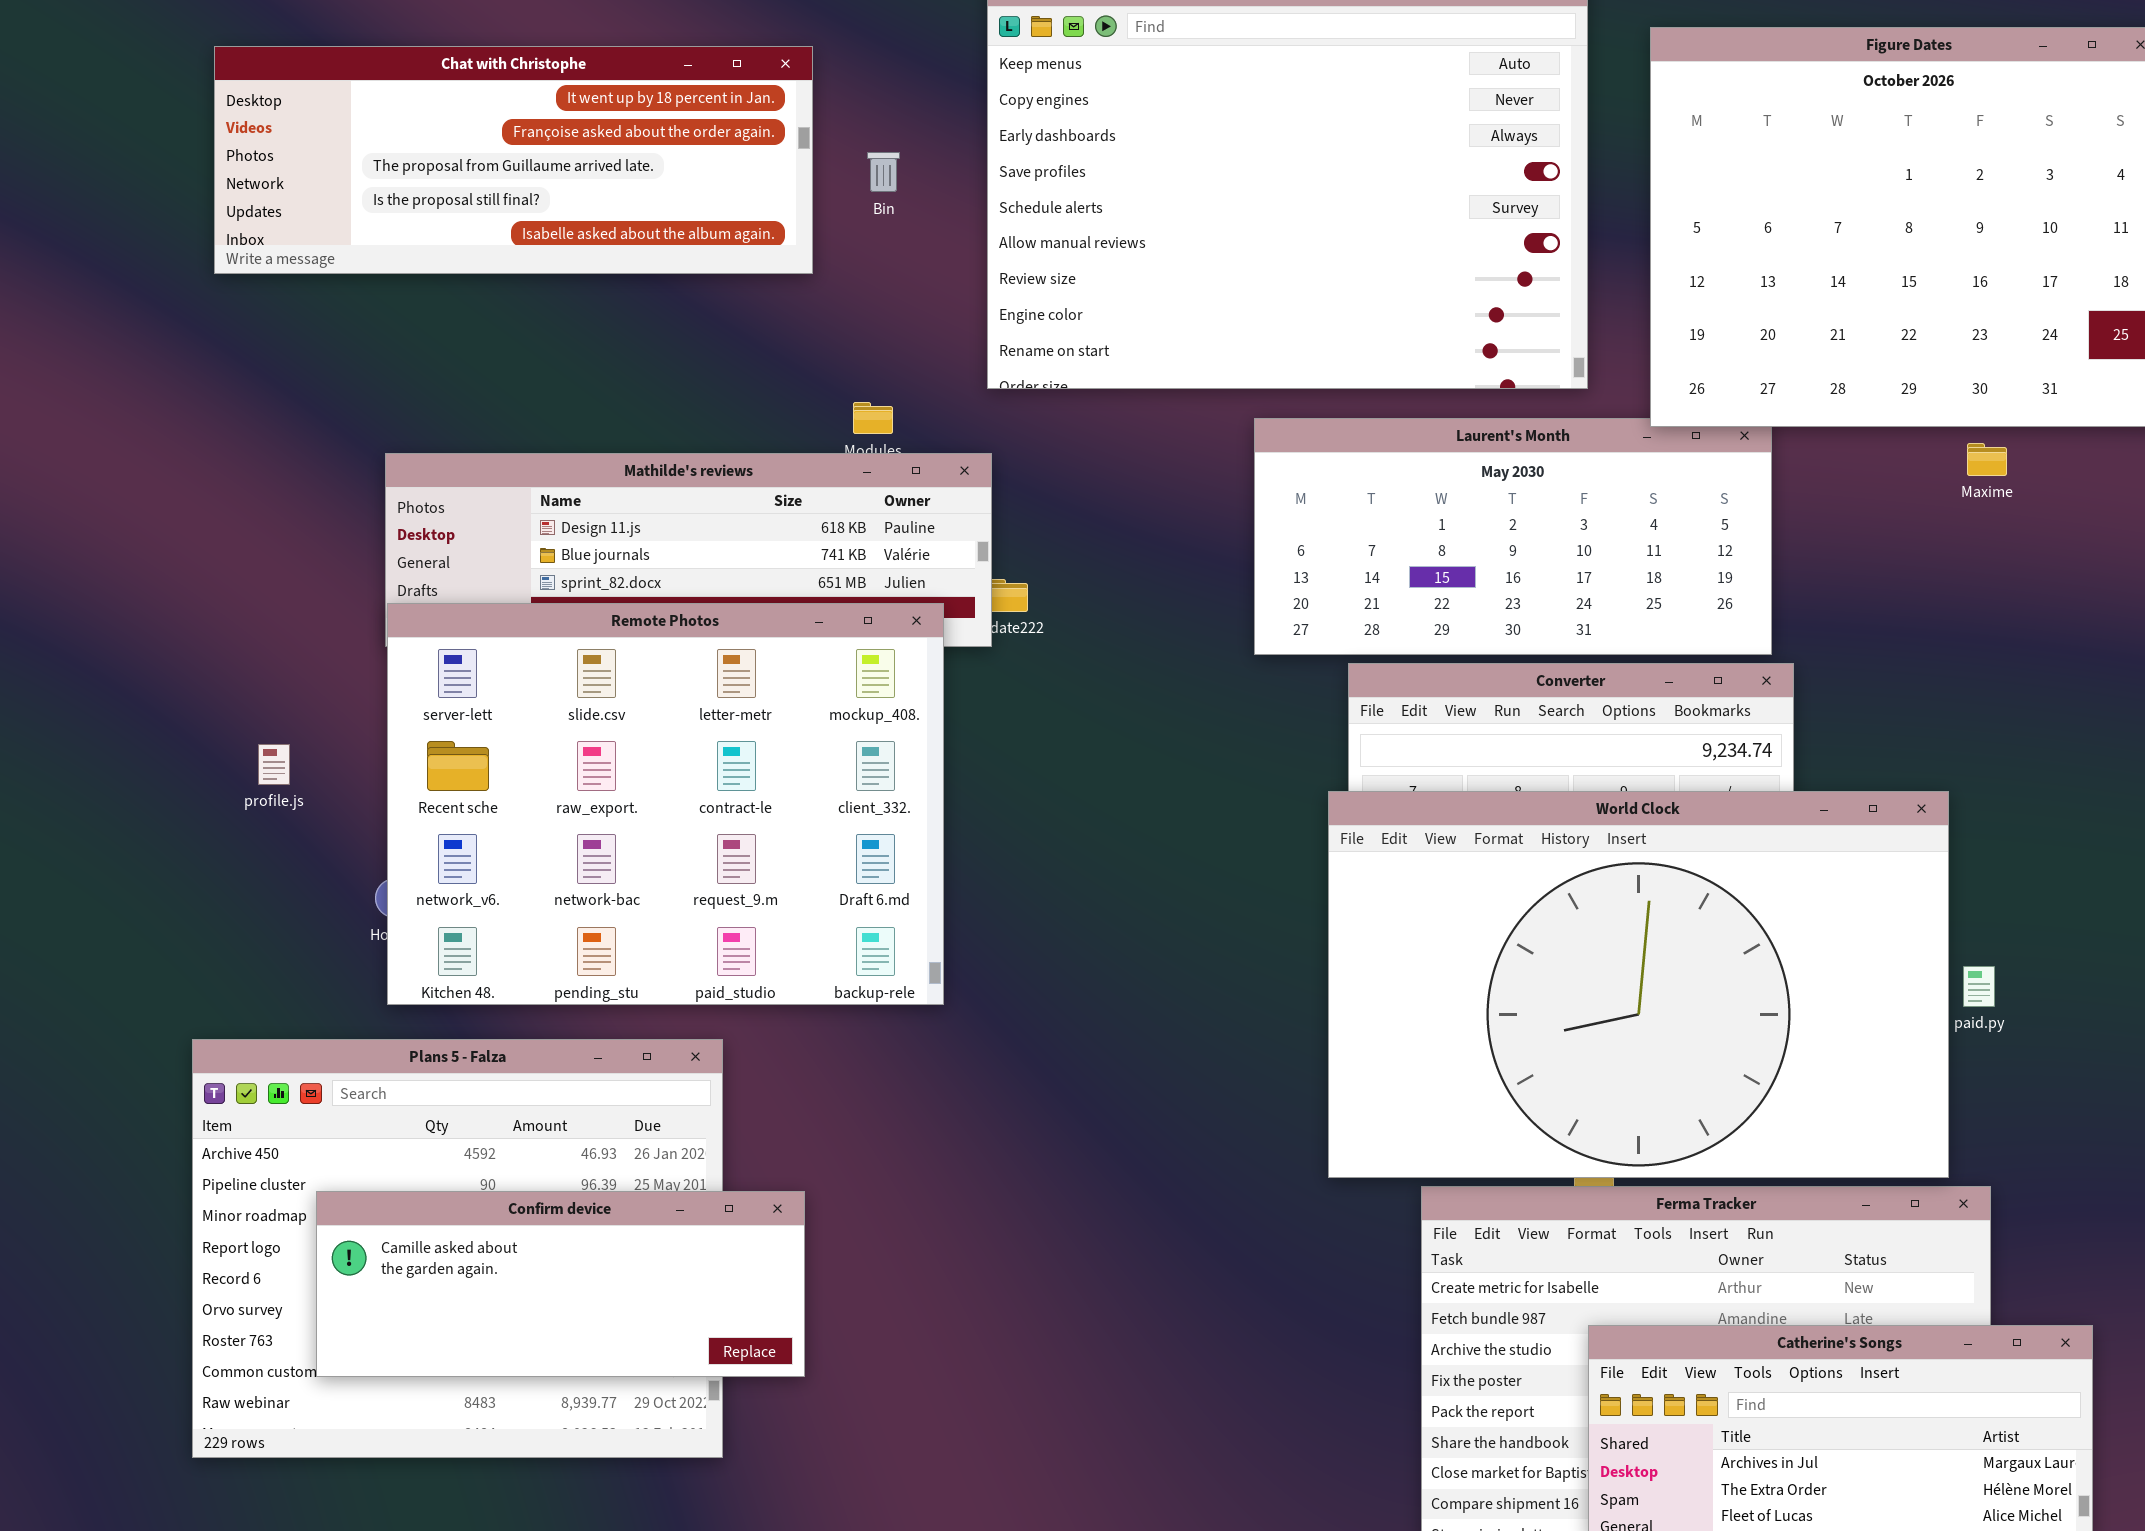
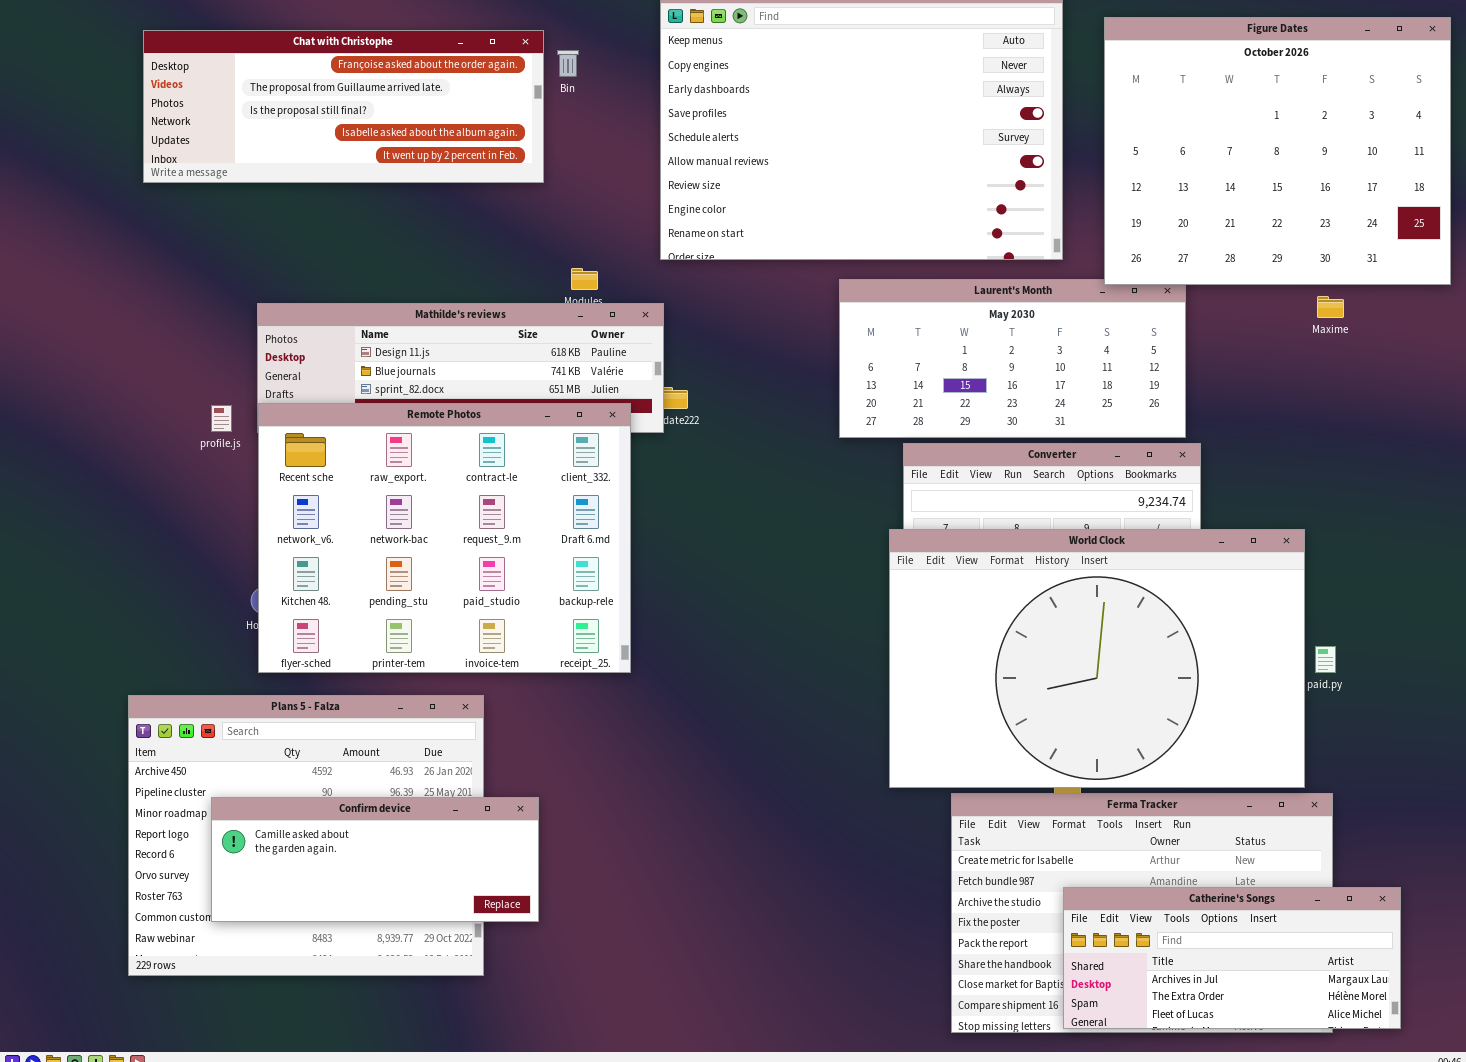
Chat with Christophe: [214,46,813,274] -> [143,30,544,183], scrolled down 1 row
Bin: [867,152,900,192] -> [557,50,579,77], moved
Remote Photos: [387,603,944,1005] -> [258,403,631,673], scrolled down 1 row
profile.js: [258,744,290,785] -> [211,405,232,432], moved

